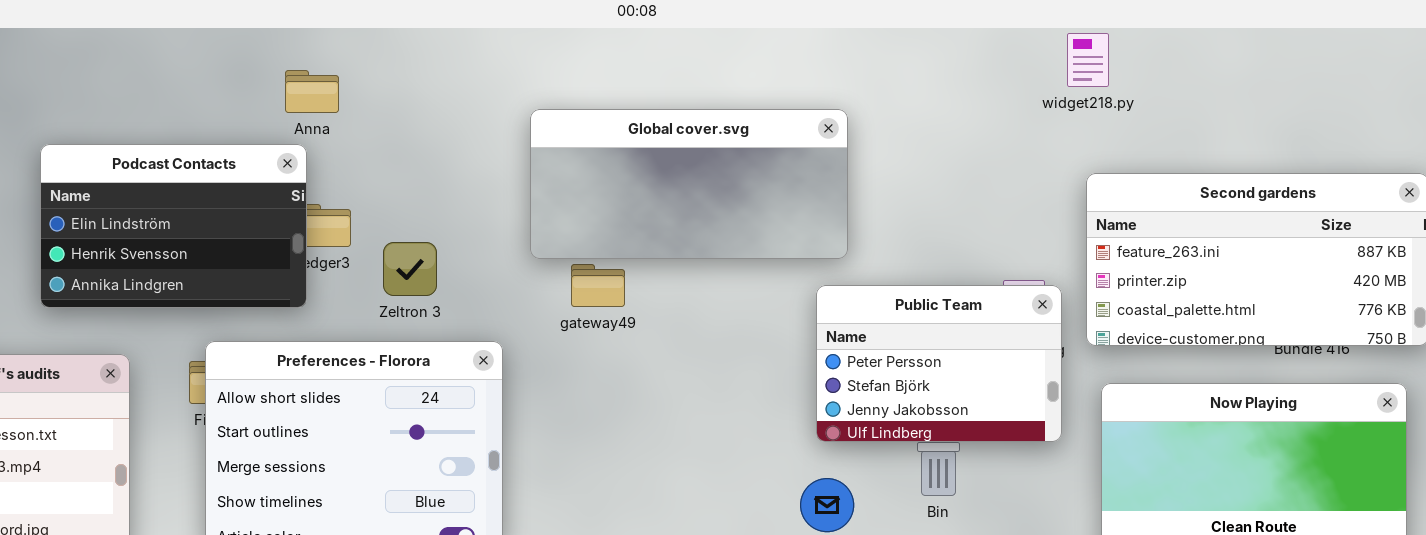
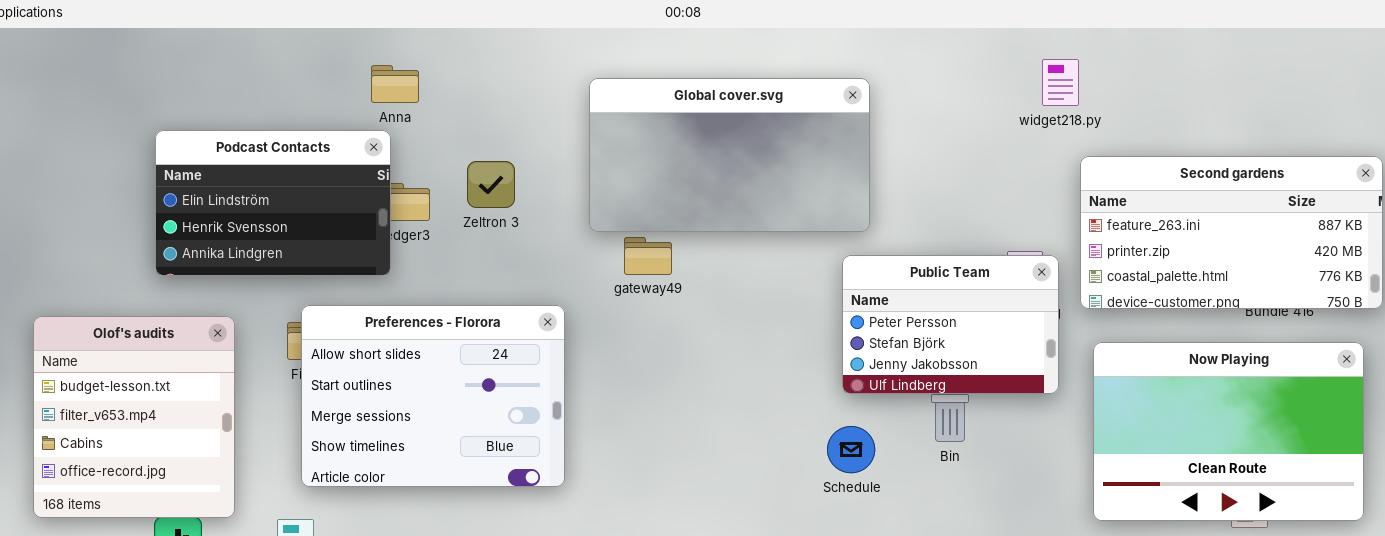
widget218.py: [1067,33,1109,87] -> [1042,59,1079,106], moved
Global cover.svg: [530,109,848,259] -> [589,78,870,232], resized
Zeltron 3: [383,242,437,296] -> [467,161,515,208], moved

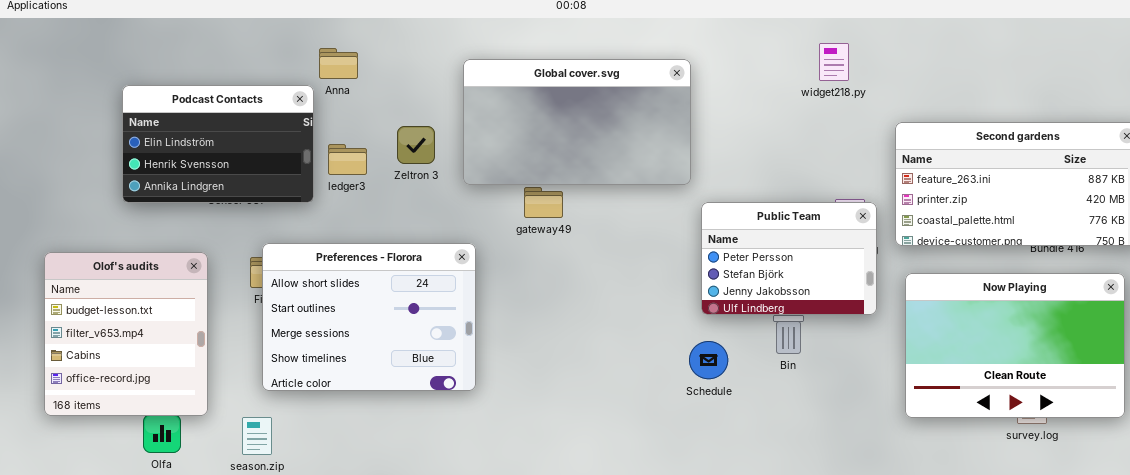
widget218.py: [1042,59,1079,106] -> [819,43,849,81], moved
Global cover.svg: [589,78,870,232] -> [463,59,691,185], moved
Podcast Contacts: [155,130,391,276] -> [122,85,314,203], moved

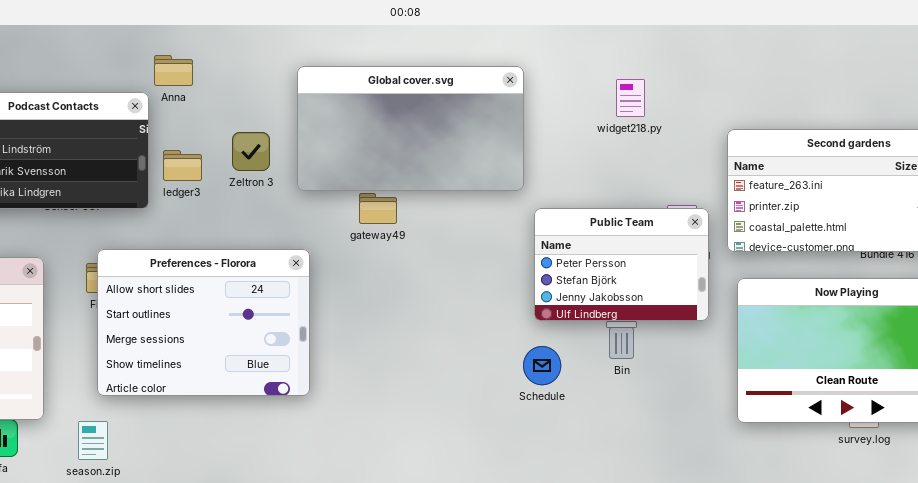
widget218.py: [819,43,849,81] -> [616,79,645,117], moved

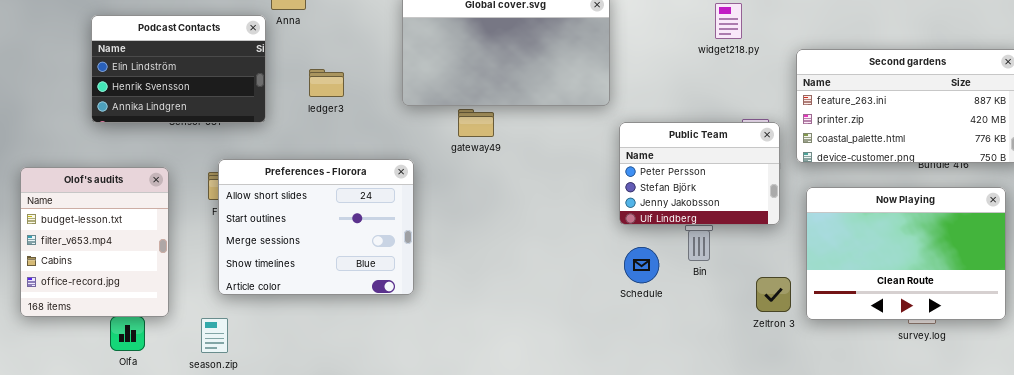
widget218.py: [616,79,645,117] -> [715,3,742,39], moved
Zeltron 3: [232,132,270,171] -> [756,277,791,312], moved
ledger3: [163,150,202,181] -> [309,69,344,97], moved
Schedule: [523,346,561,385] -> [624,247,659,283], moved

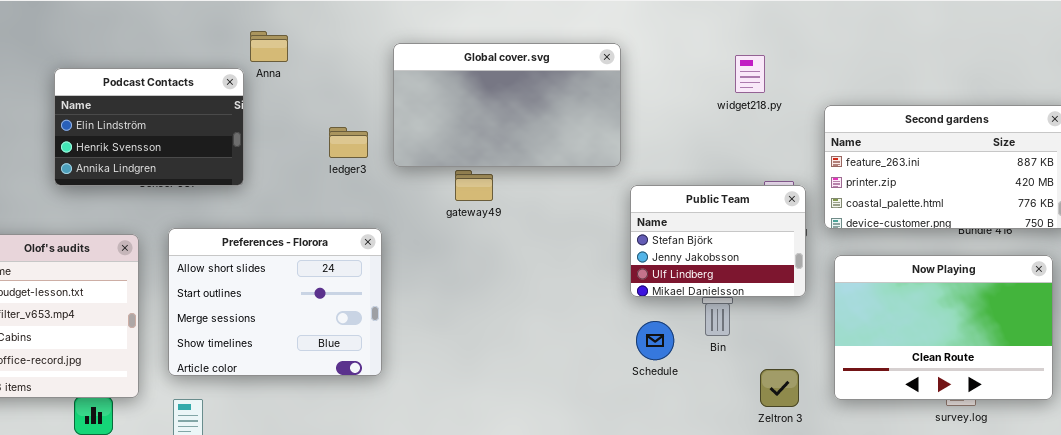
ledger3: [309,69,344,97] -> [329,127,368,158], moved
Public Team: [619,122,780,225] -> [630,185,806,297], scrolled down 1 row
Preferences - Florora: [218,159,414,295] -> [168,228,382,376], moved
Zeltron 3: [756,277,791,312] -> [760,369,799,407], moved

